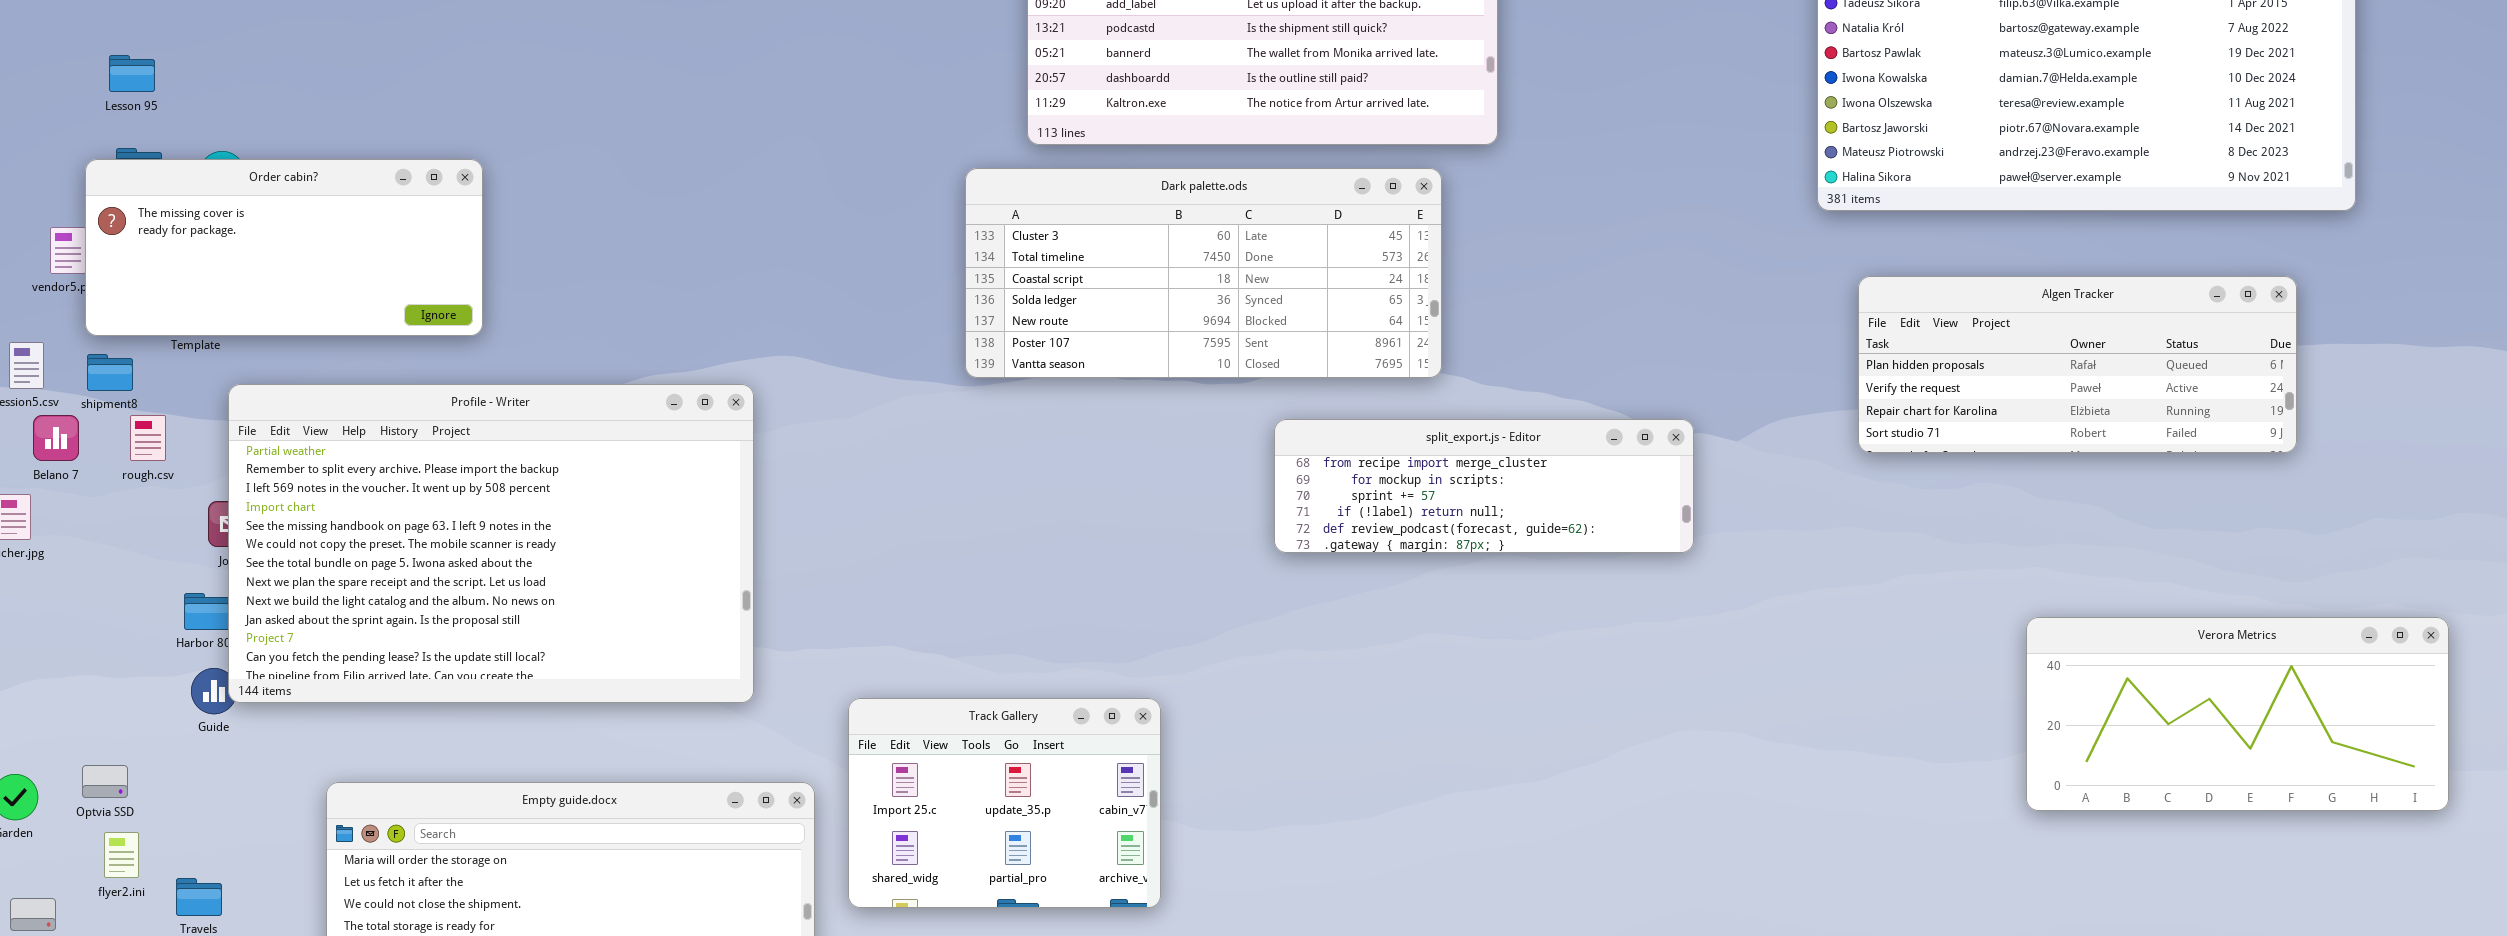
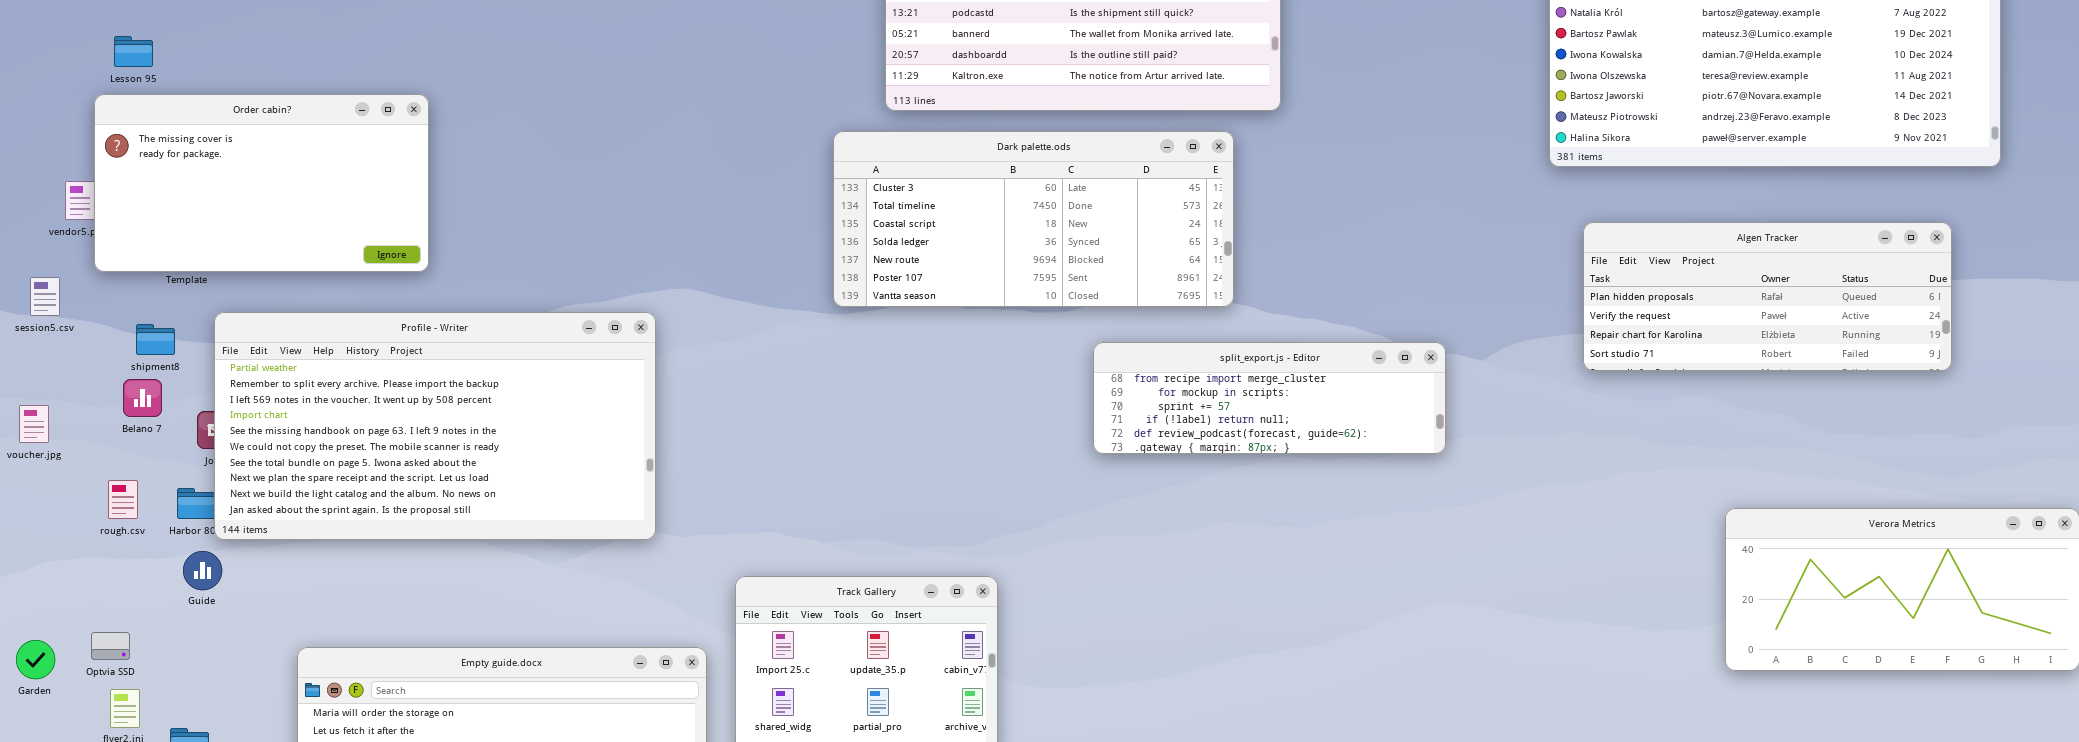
Order cabin?: [85,159,483,336] -> [94,94,429,272], resized
shipment8: [87,354,133,391] -> [136,324,175,355], moved
Profile - Writer: [228,384,754,703] -> [214,312,656,540], resized
Belano 7: [33,415,79,461] -> [123,379,162,417], moved
rough.csv: [130,415,166,461] -> [108,480,138,519], moved

